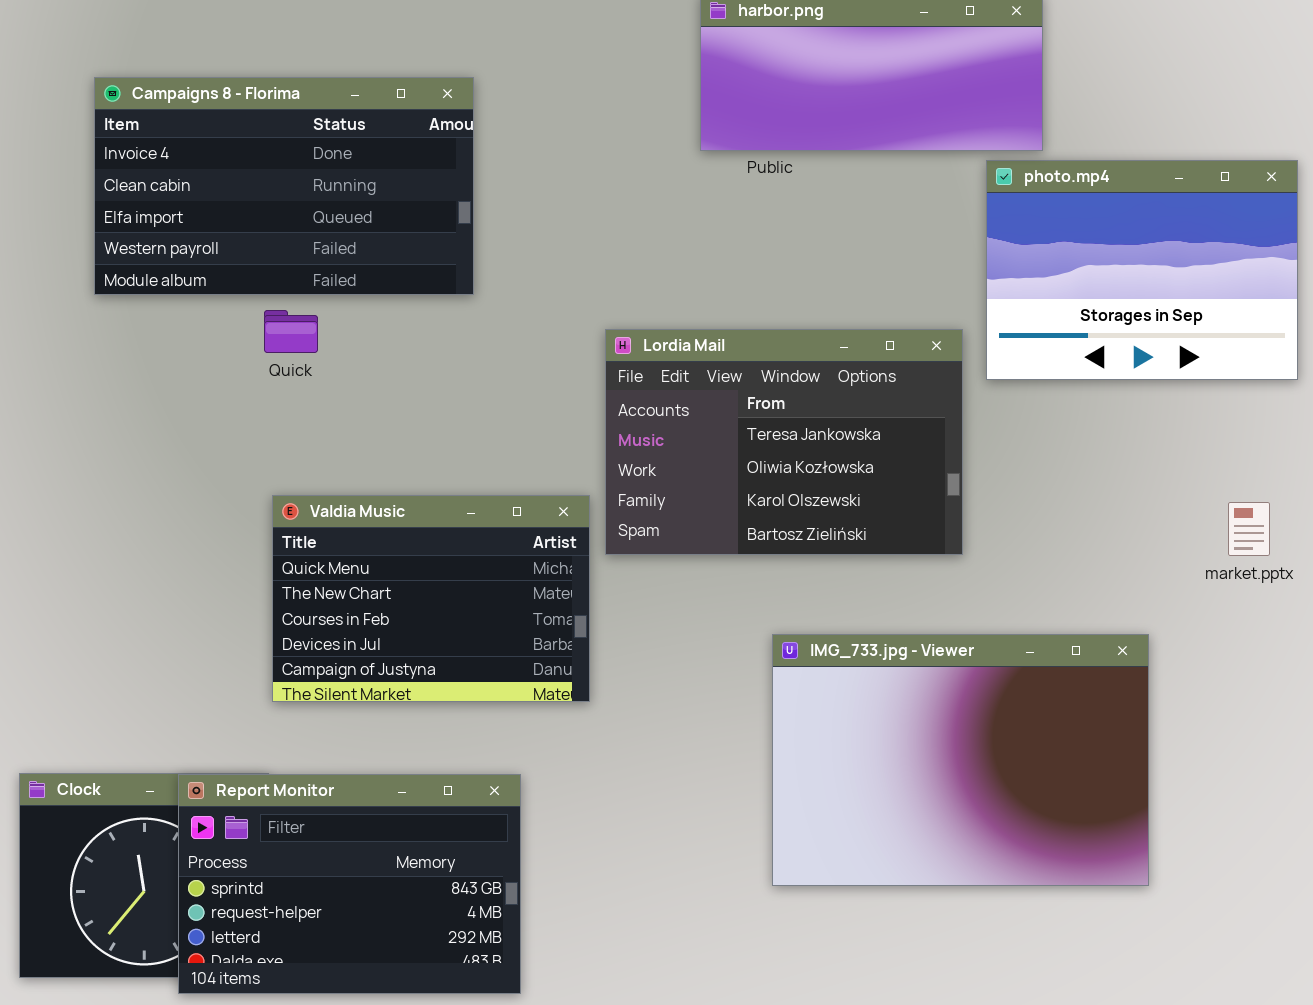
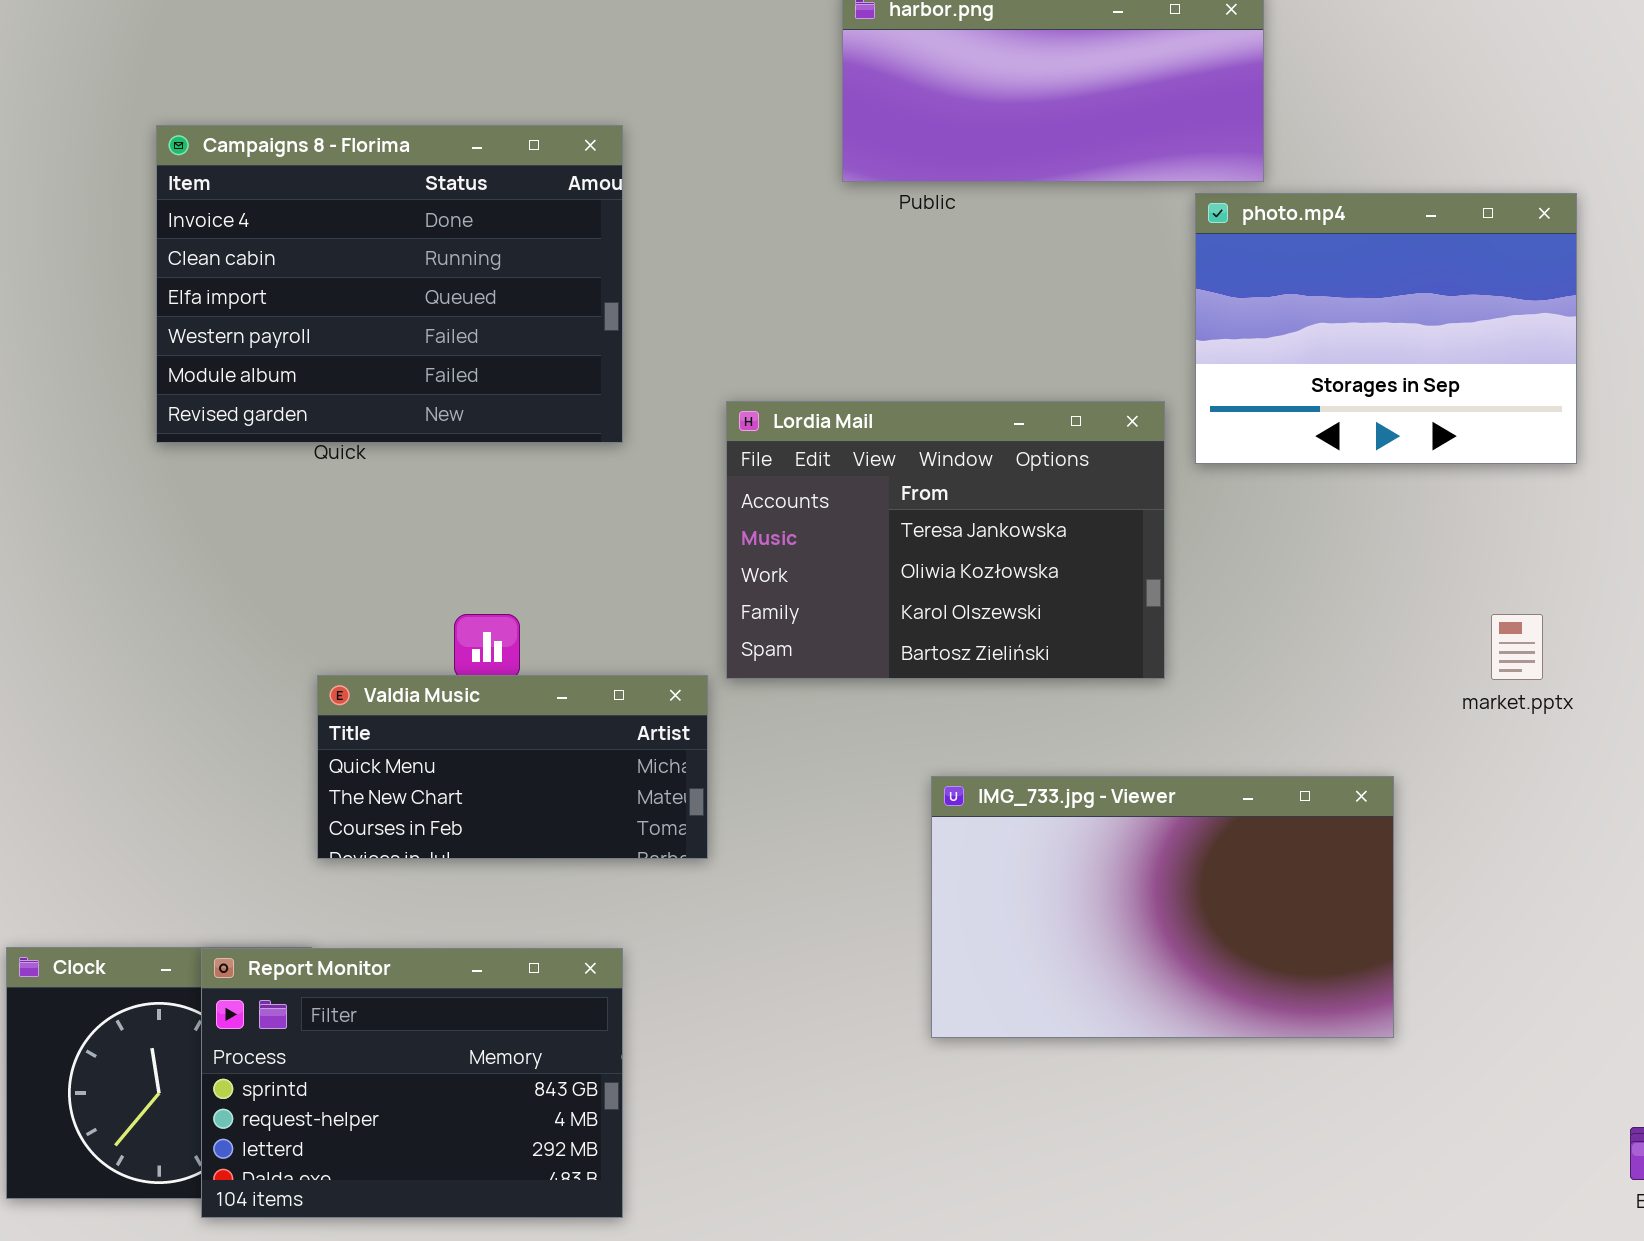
Campaigns 8 - Florima: [94,77,474,295] -> [156,125,623,443], moved, resized
Valdia Music: [272,495,590,702] -> [317,675,708,859], resized
IMG_733.jpg - Viewer: [772,634,1149,886] -> [931,776,1394,1038], resized

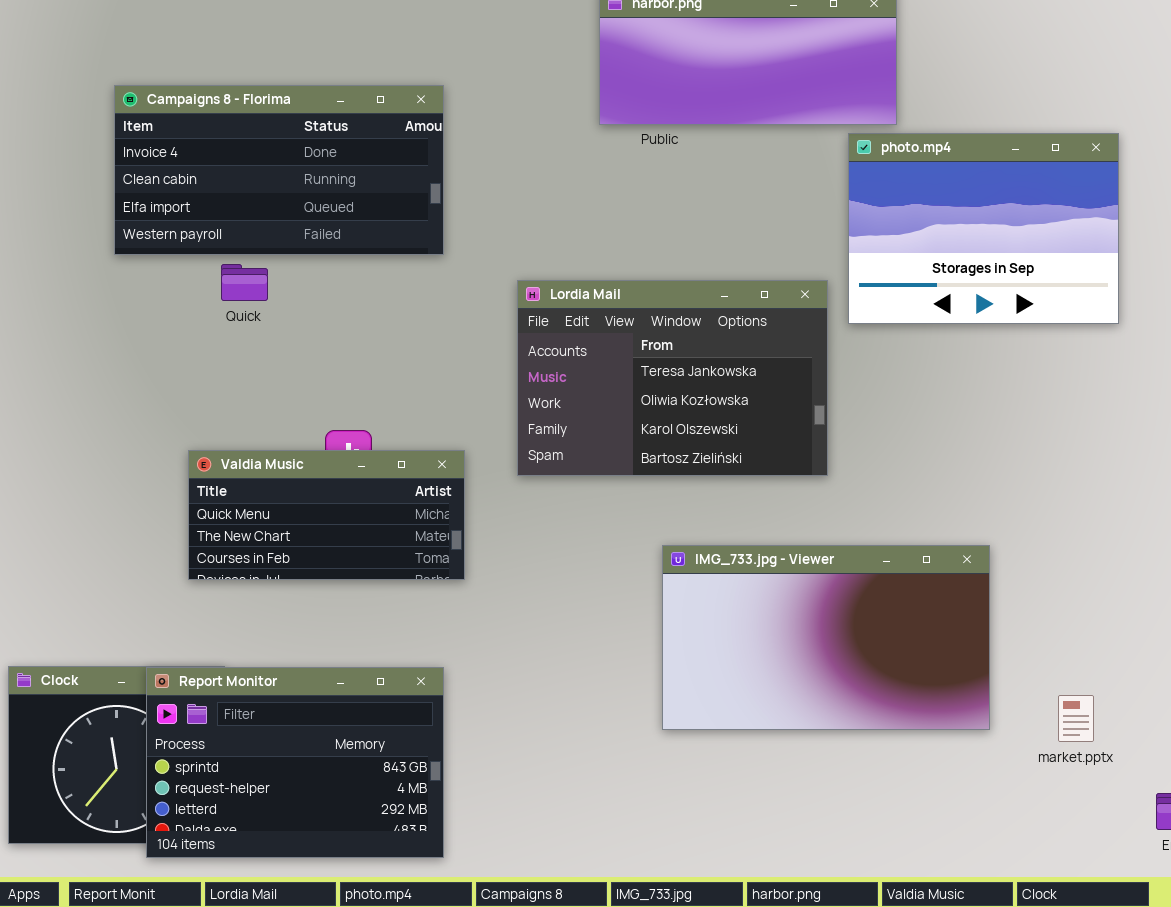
Campaigns 8 - Florima: [156,125,623,443] -> [114,85,444,255], resized
market.pptx: [1491,614,1543,680] -> [1058,695,1094,742], moved
Valdia Music: [317,675,708,859] -> [188,450,465,580], moved

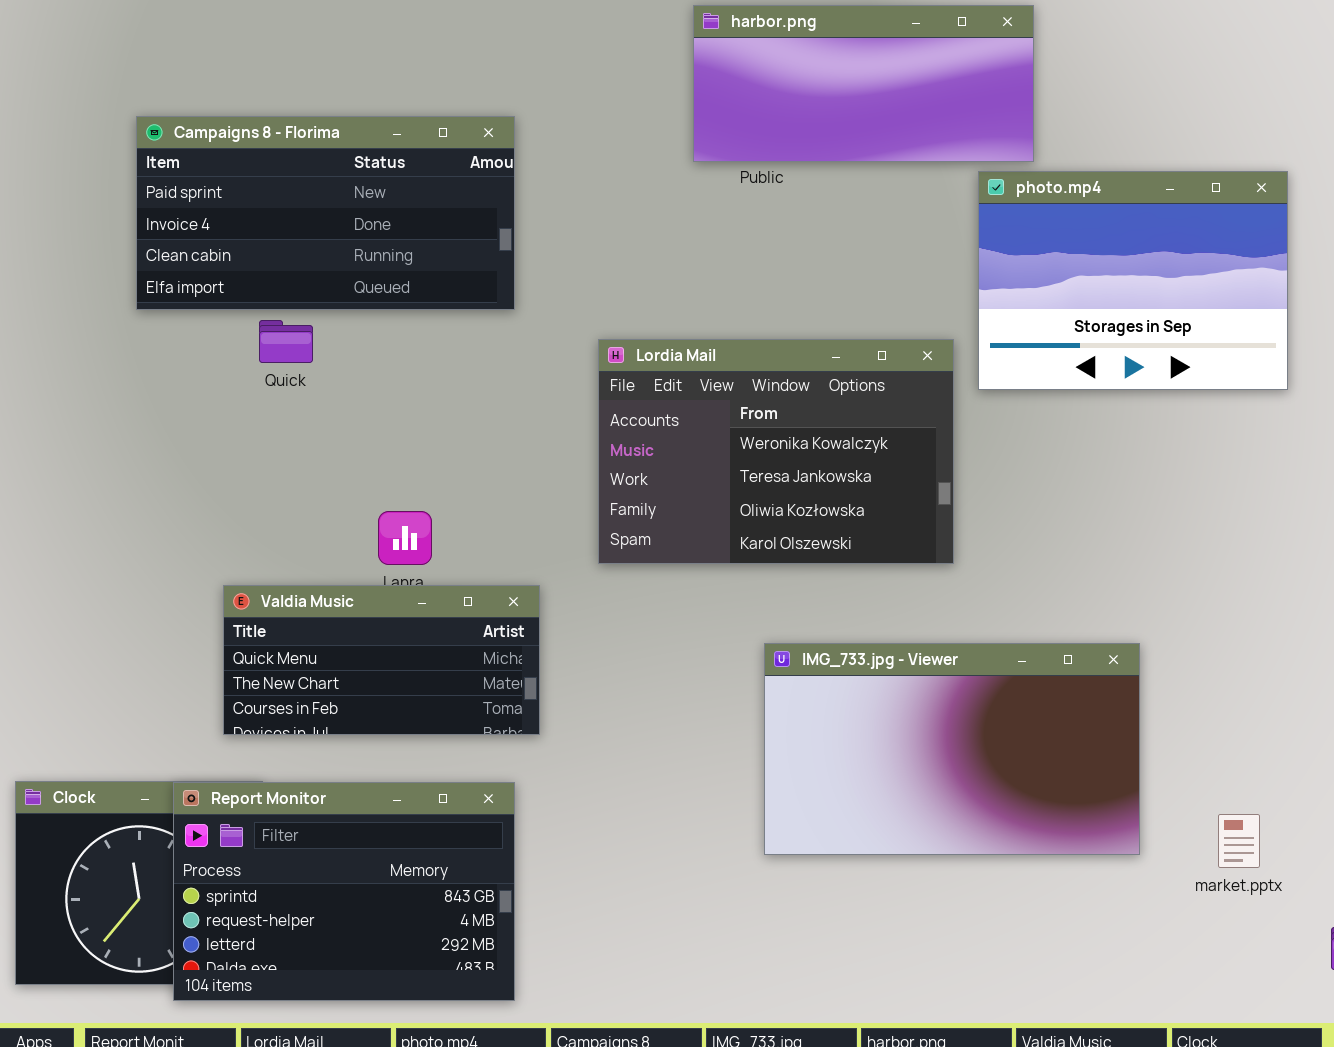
Campaigns 8 - Florima: [114,85,444,255] -> [136,116,515,310], scrolled up 1 row
Lordia Mail: [517,280,828,476] -> [598,339,954,564], scrolled up 1 row
Valdia Music: [188,450,465,580] -> [223,585,540,735], moved

